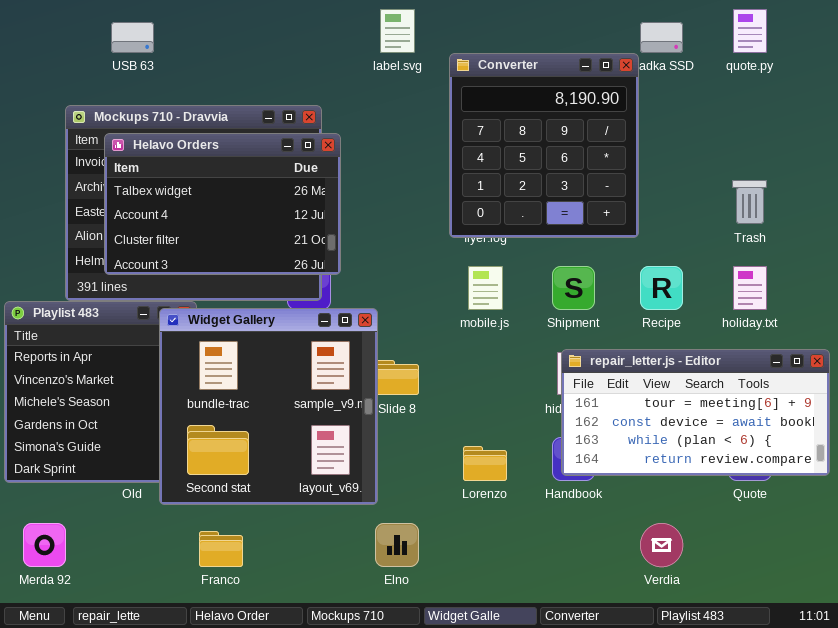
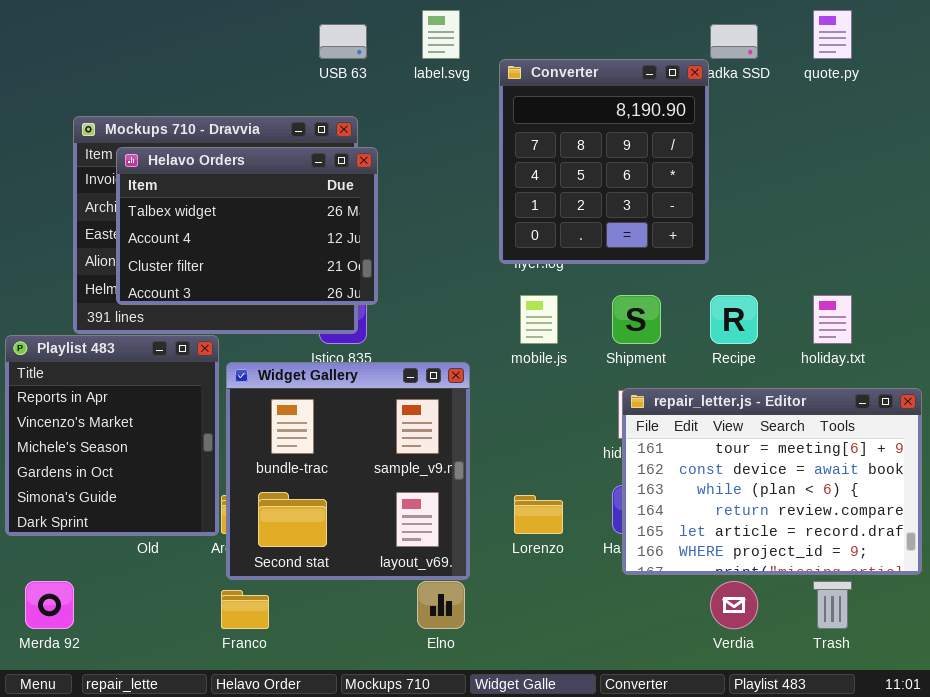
USB 63: [111,22,154,53] -> [319,24,367,59], moved
Trash: [732,180,767,224] -> [813,581,852,629], moved
Widget Gallery: [159,308,378,505] -> [226,362,470,580], moved
repair_letter.js - Editor: [561,349,830,476] -> [622,388,922,575], resized

